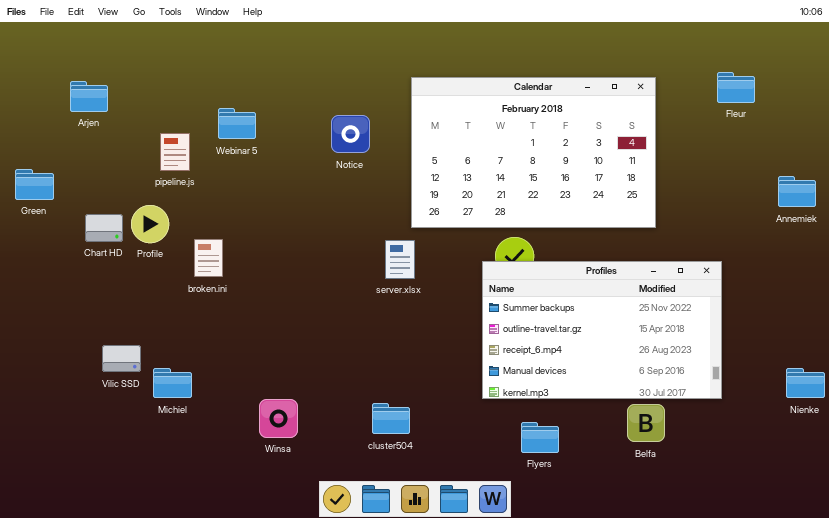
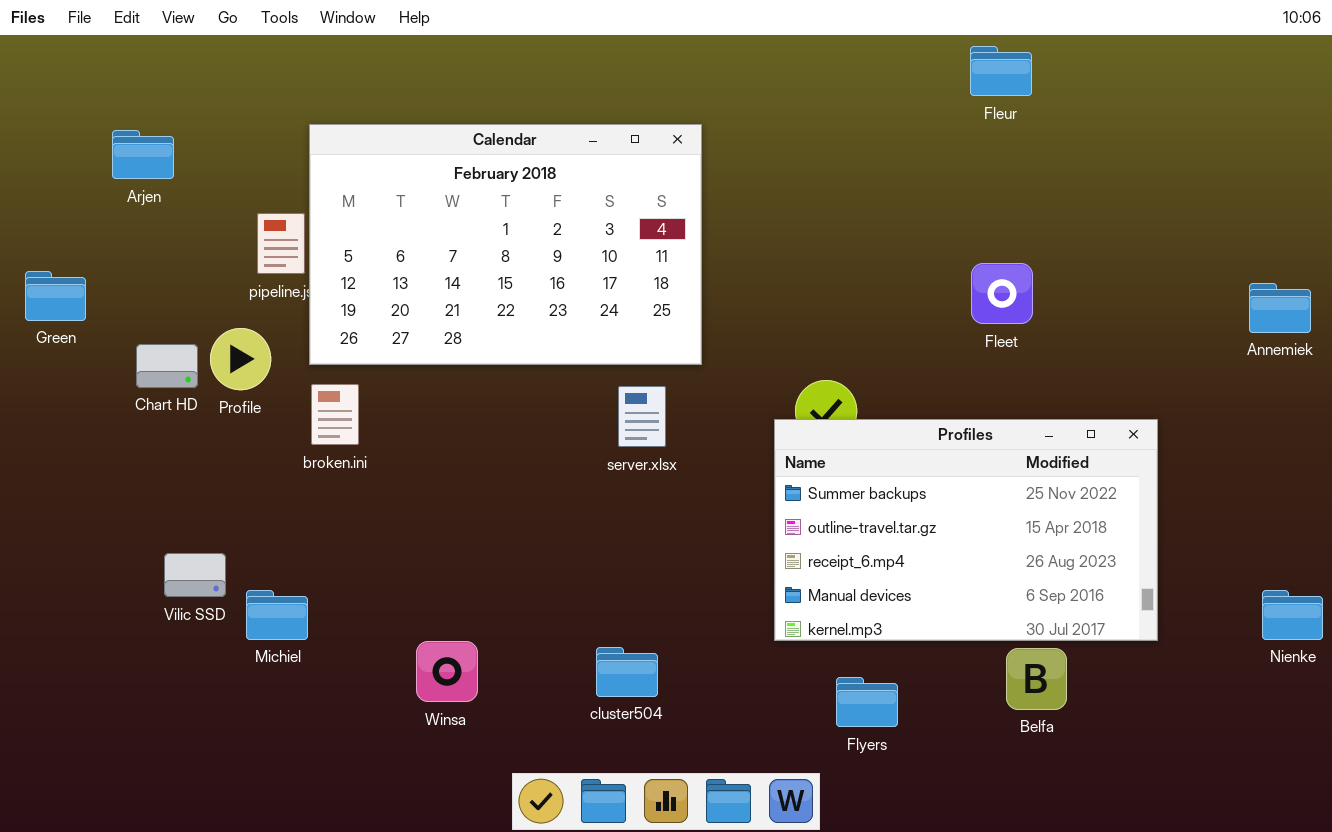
Fleur: [717,72,755,103] -> [970,46,1032,96], moved
Calendar: [411,77,656,228] -> [309,124,702,365], moved

